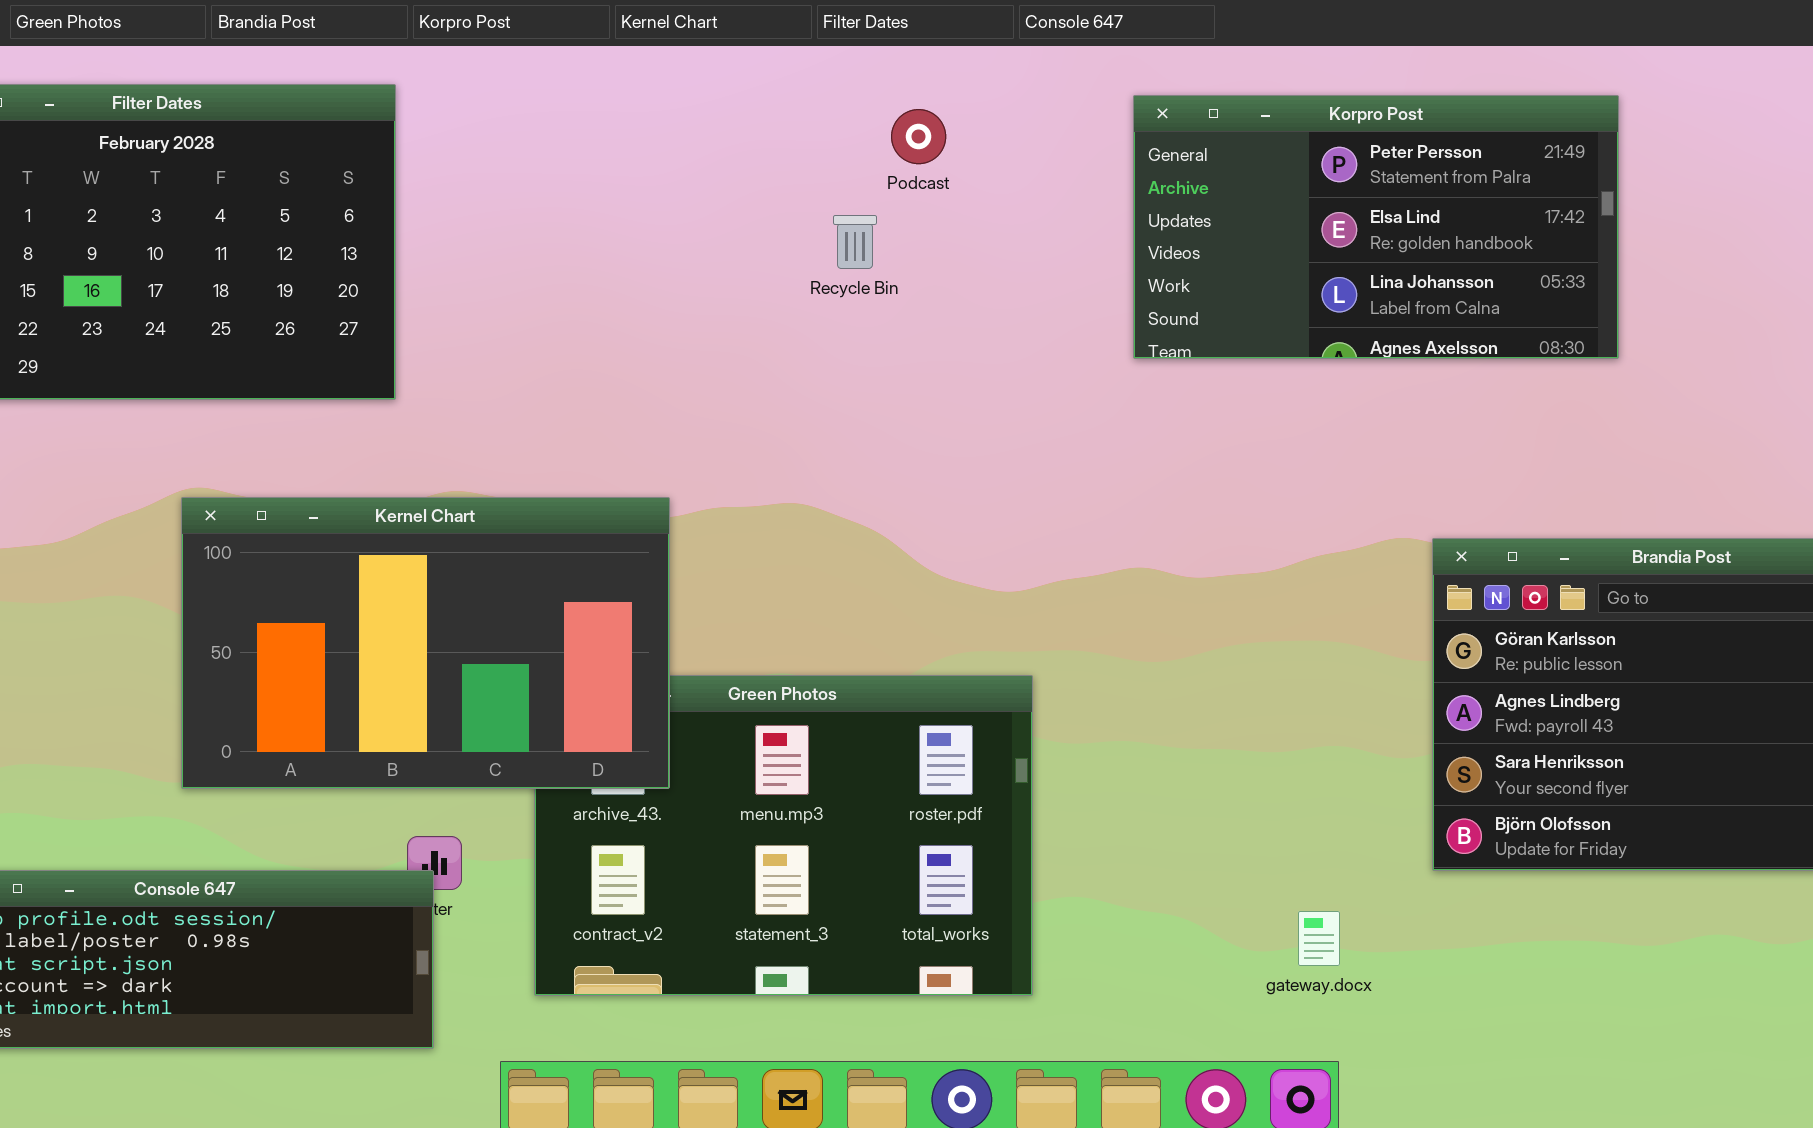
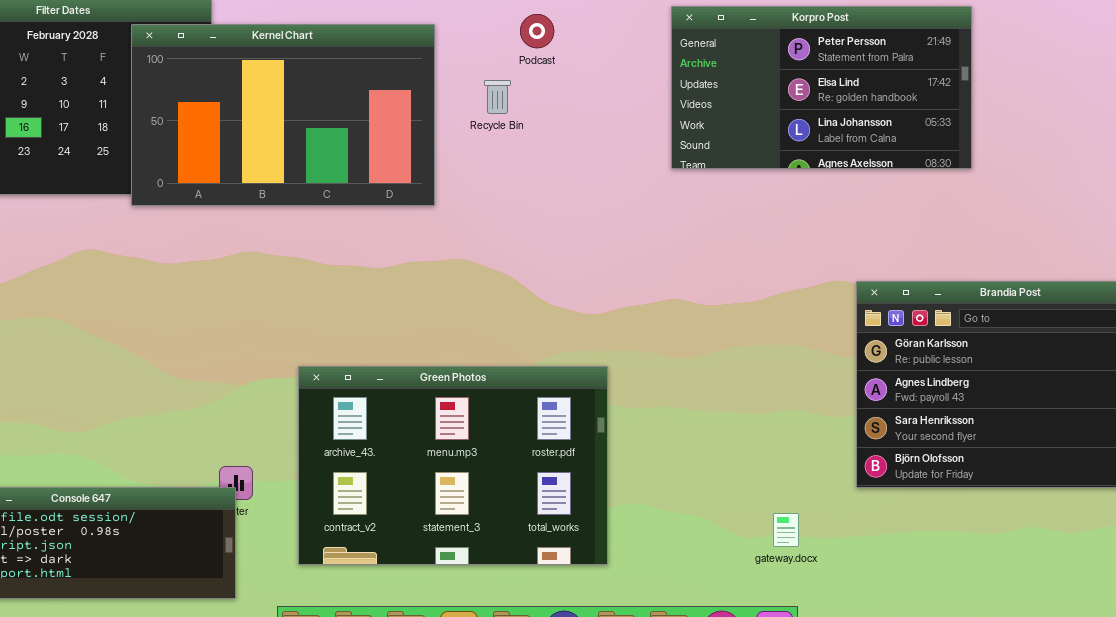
Kernel Chart: [181,497,670,789] -> [131,24,435,206], moved

